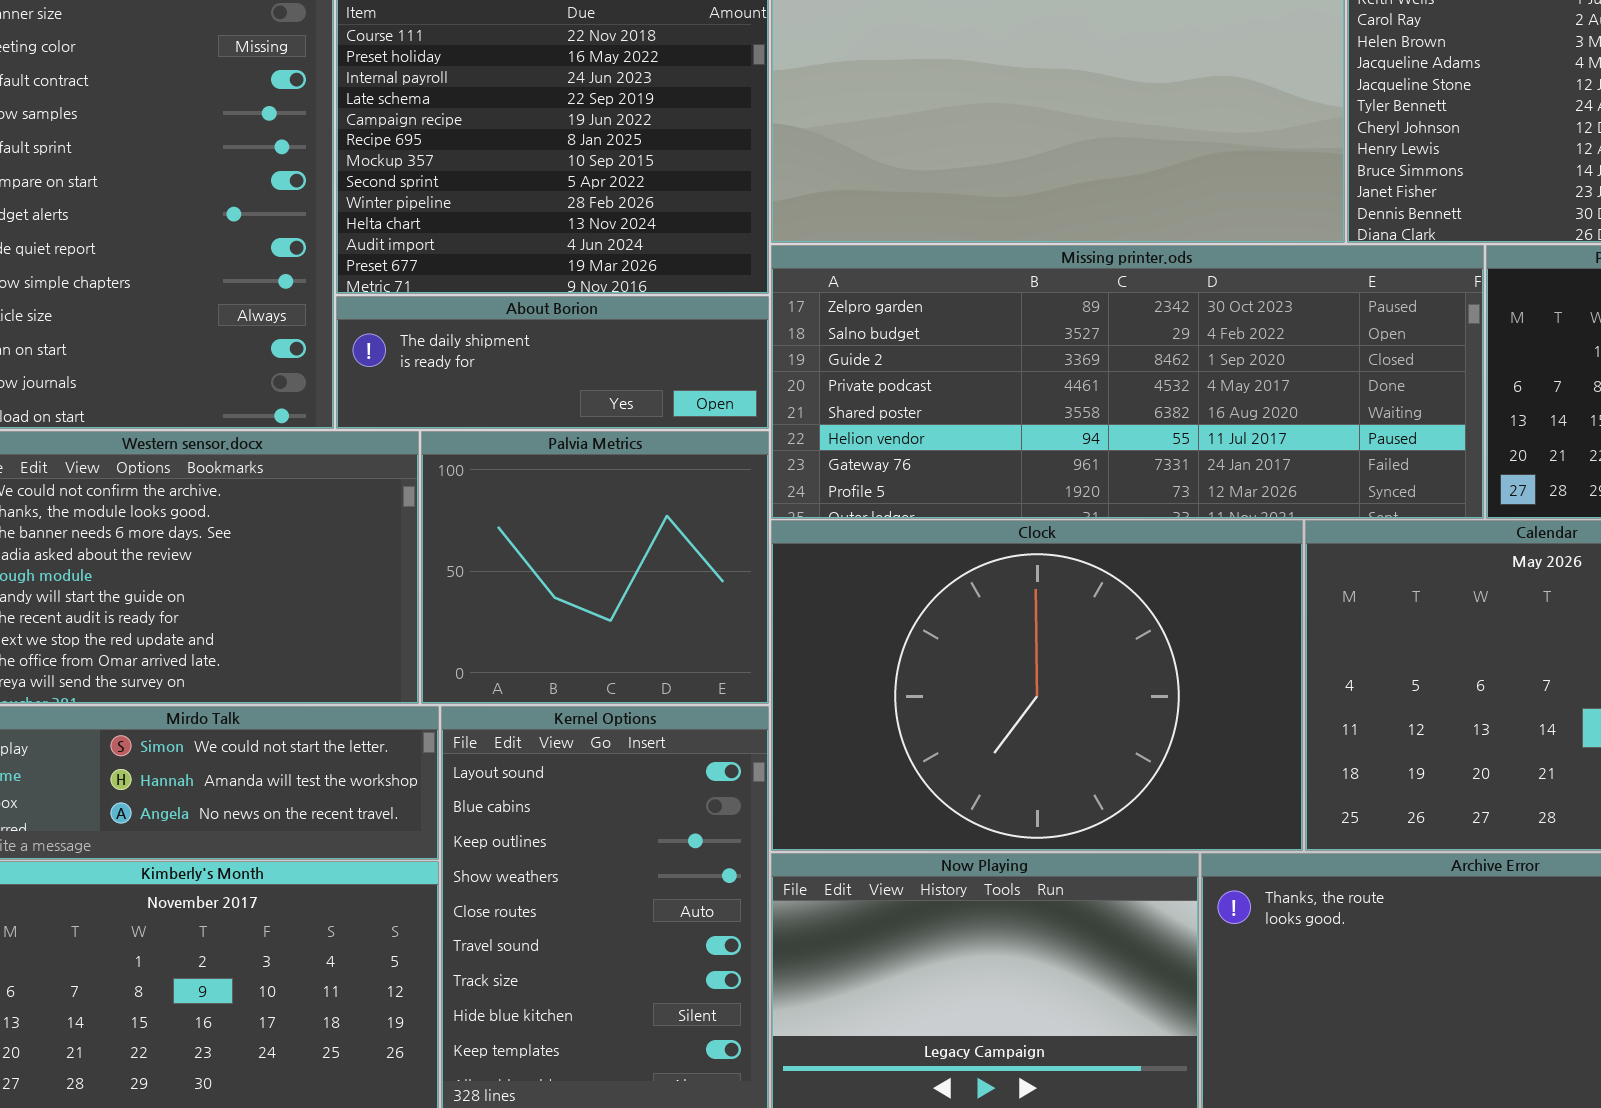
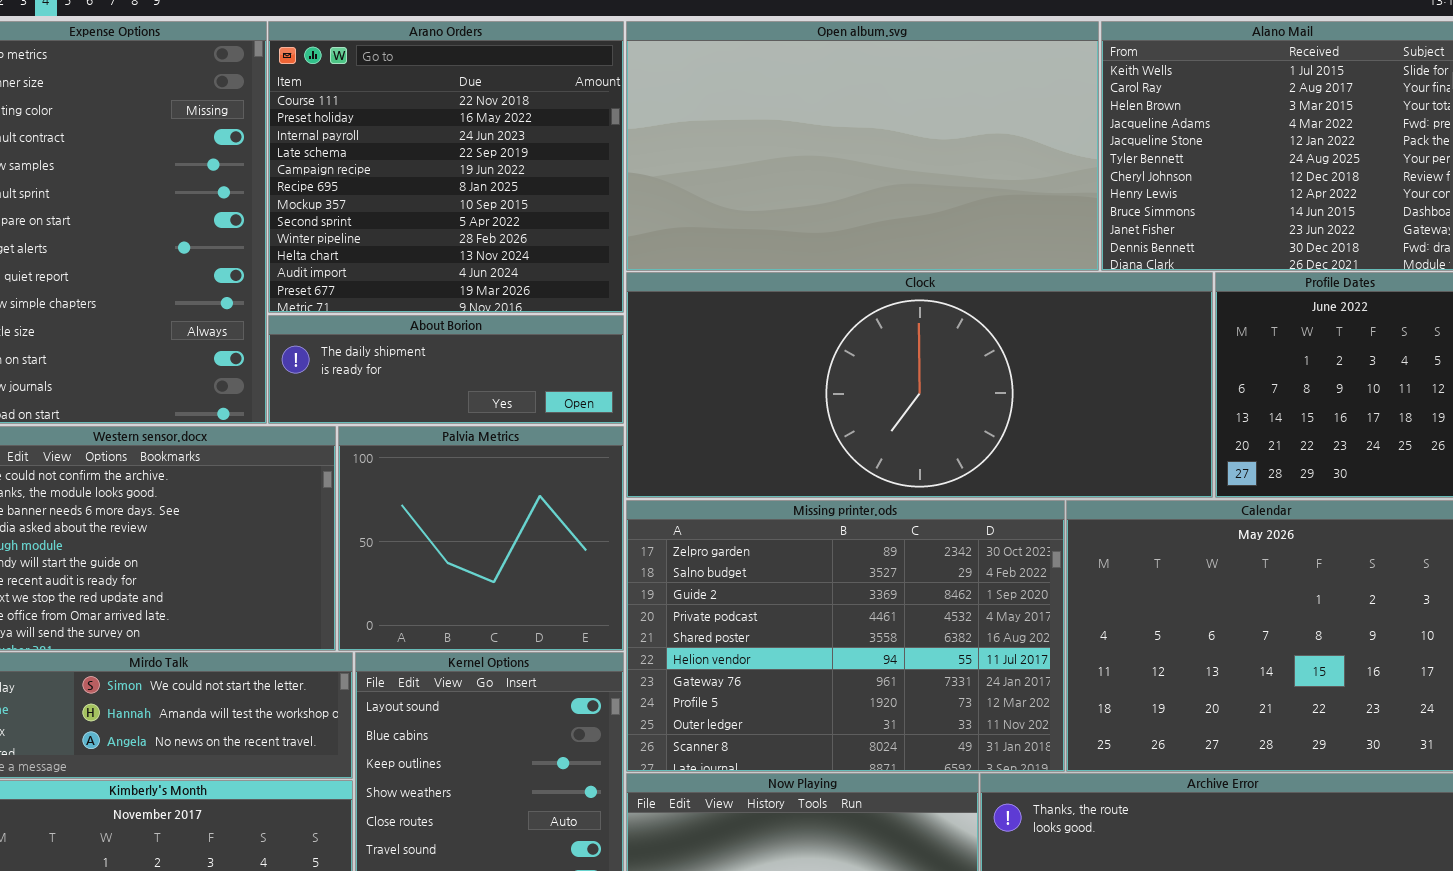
Missing printer.ods: [771,245,1484,519] -> [626,500,1065,772], moved, resized
Clock: [771,520,1303,851] -> [626,272,1213,498], moved, resized

